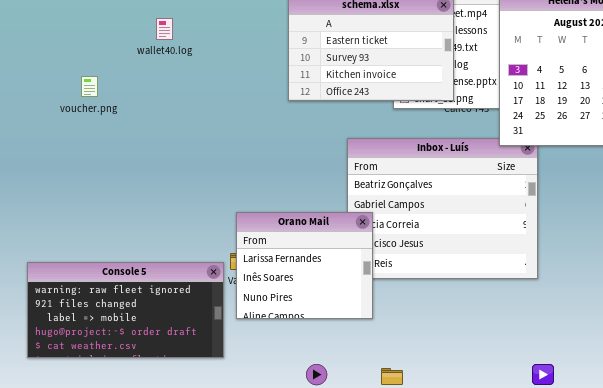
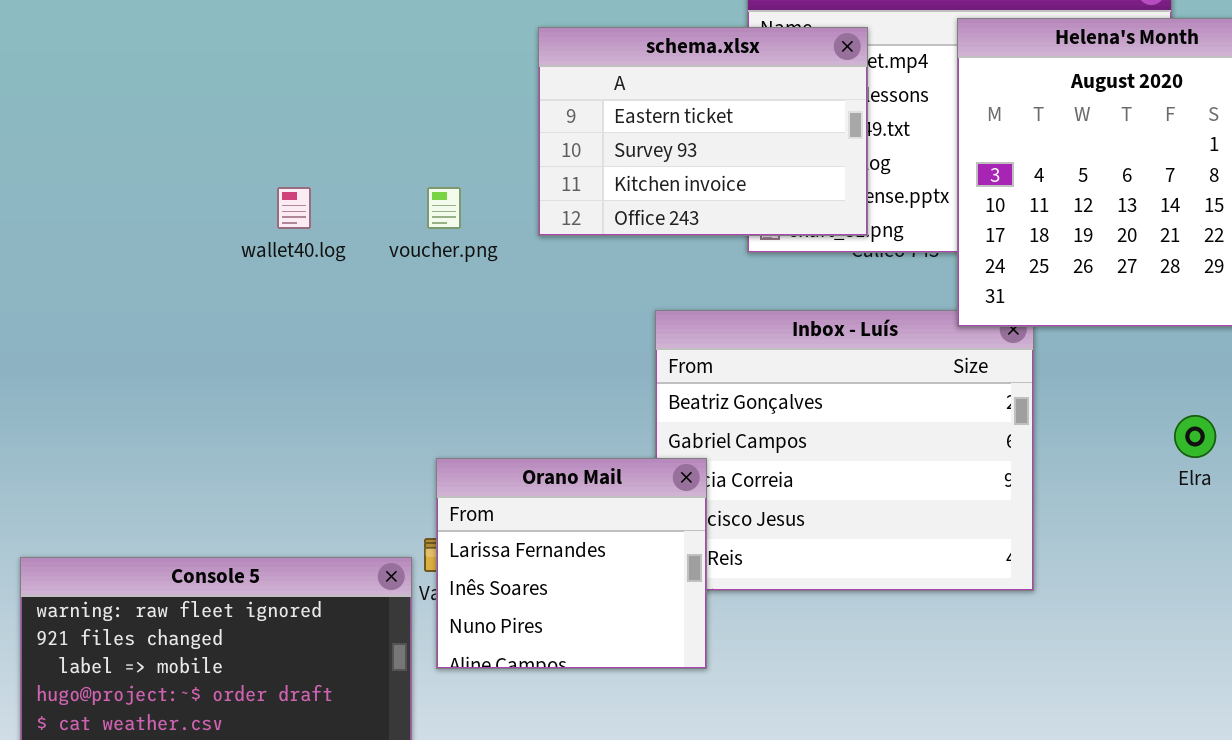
wallet40.log: [156,18,173,40] -> [277,187,311,229], moved
voucher.png: [81,76,98,97] -> [427,187,461,229], moved

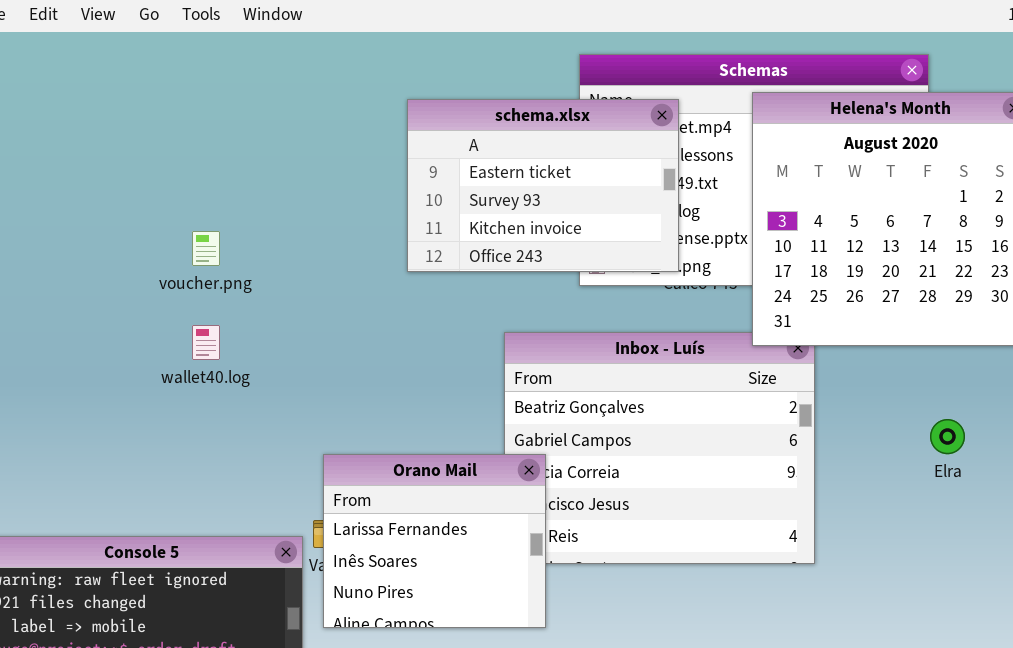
wallet40.log: [277,187,311,229] -> [192,325,220,360], moved
voucher.png: [427,187,461,229] -> [192,231,220,266], moved

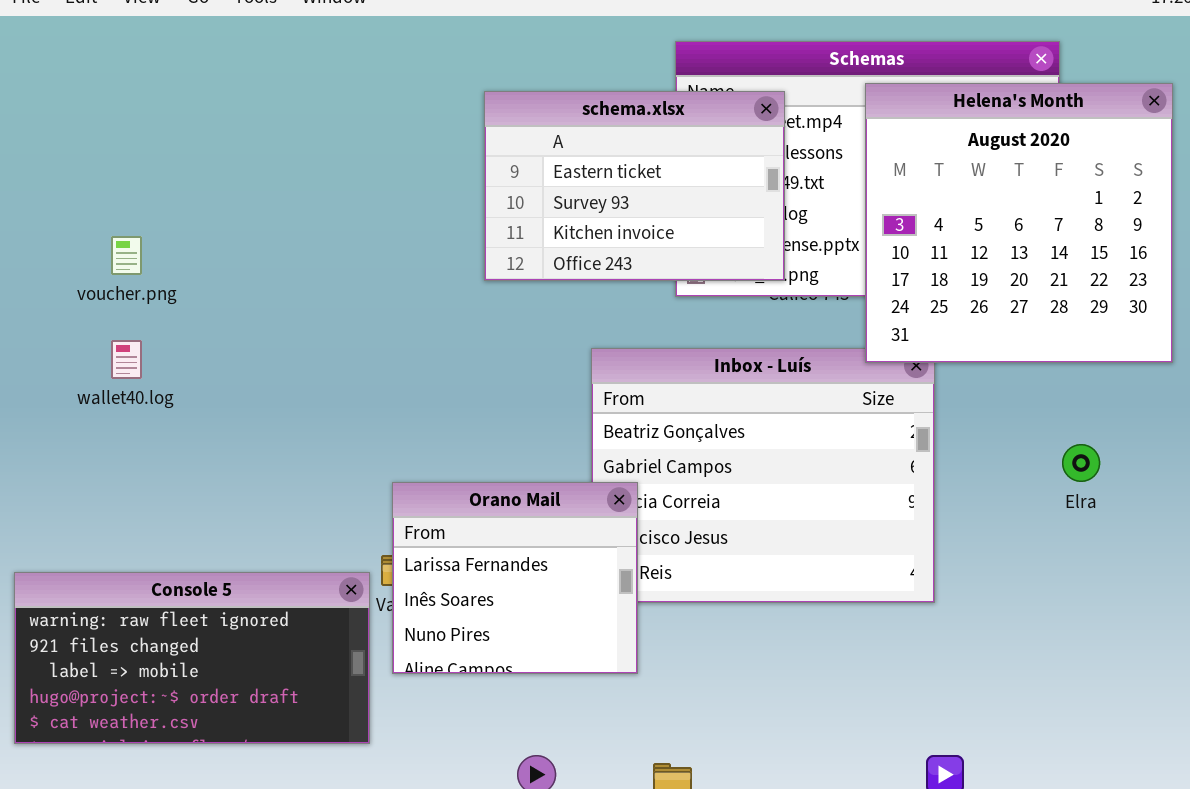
voucher.png: [192,231,220,266] -> [111,236,142,275], moved
wallet40.log: [192,325,220,360] -> [111,340,142,379], moved

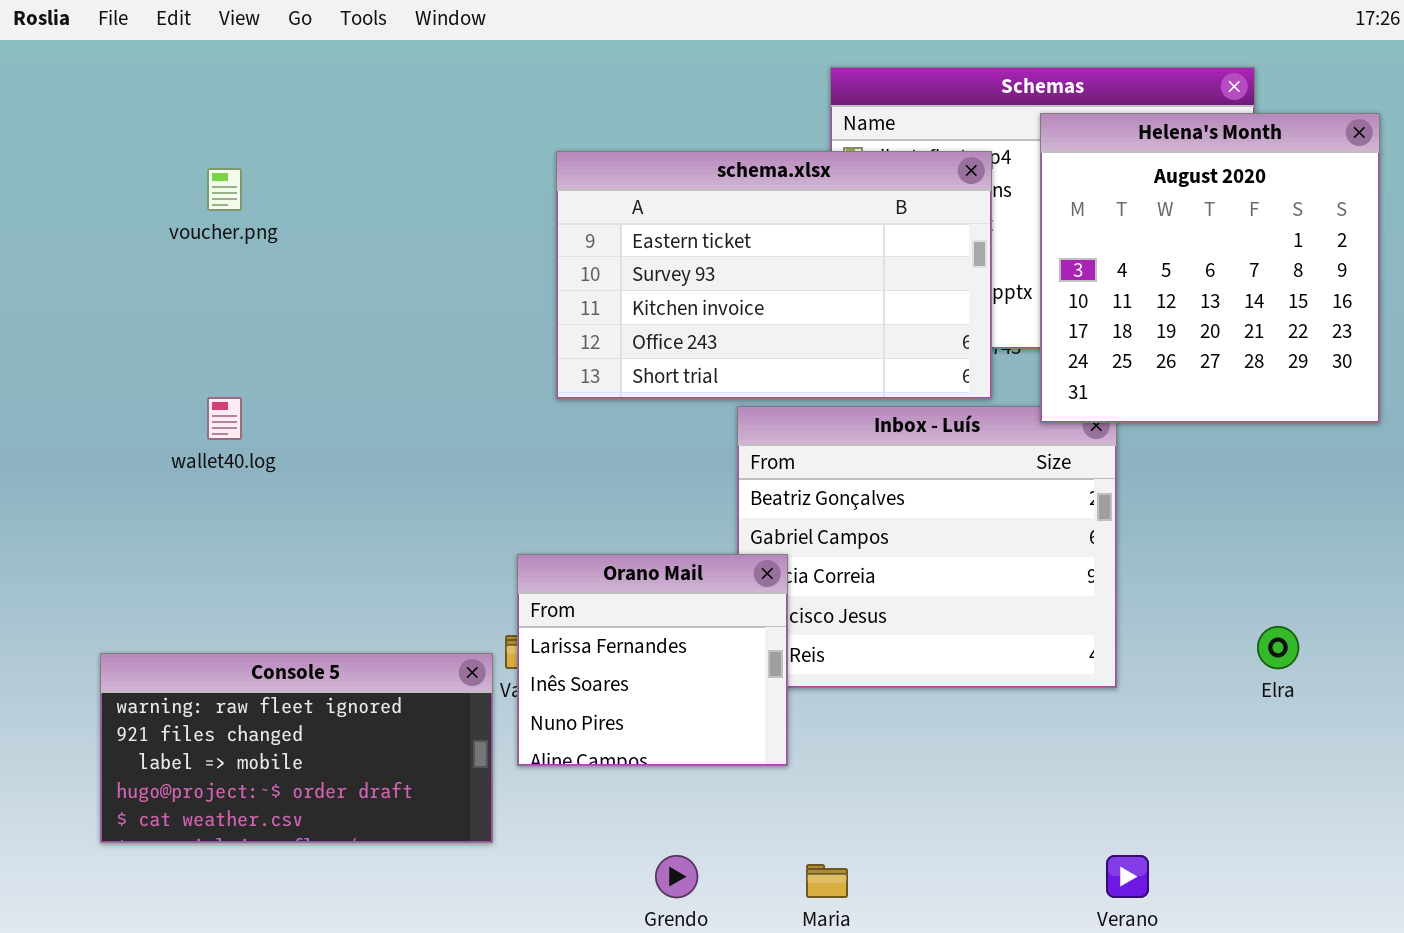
schema.xlsx: [484,91,785,281] -> [556,151,992,399], moved, resized
voucher.png: [111,236,142,275] -> [207,168,242,211], moved
Elra: [1062,444,1100,482] -> [1257,626,1299,669], moved

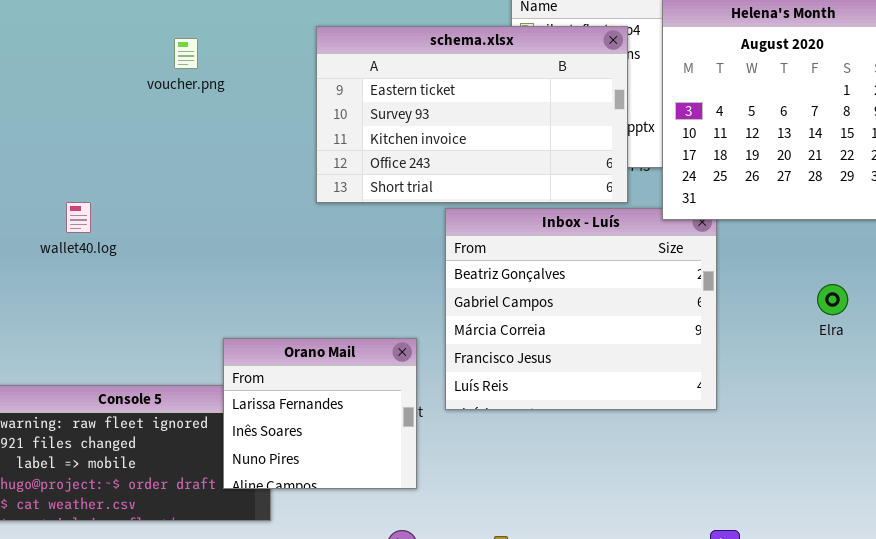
voucher.png: [207,168,242,211] -> [174,38,198,69], moved
Orano Mail: [517,554,788,766] -> [223,338,417,489], moved
Elra: [1257,626,1299,669] -> [817,284,848,315], moved

